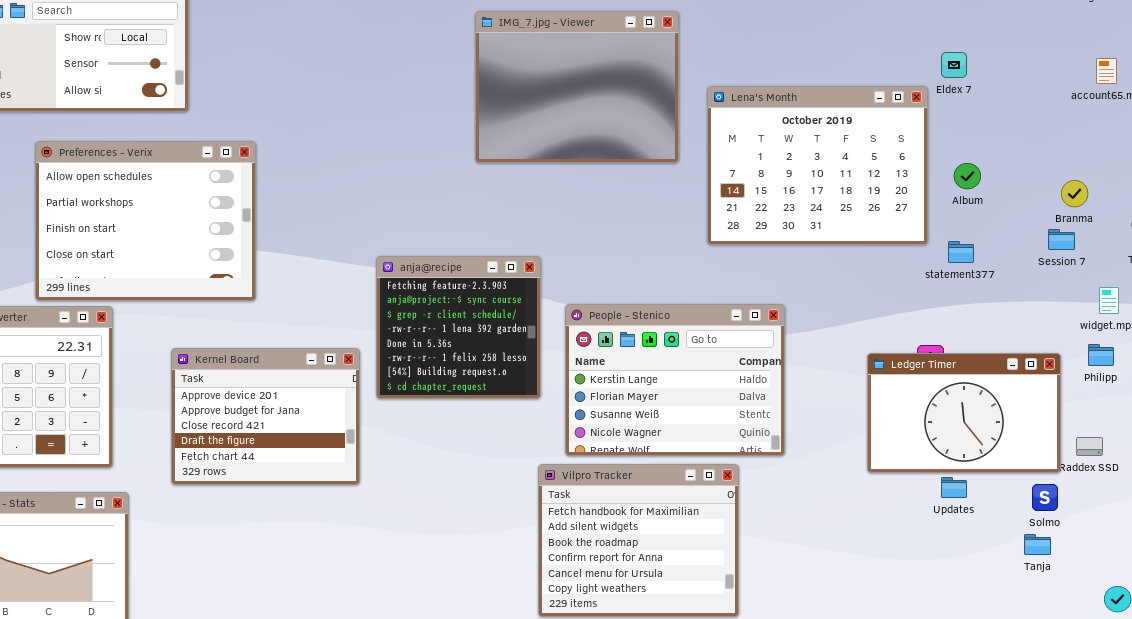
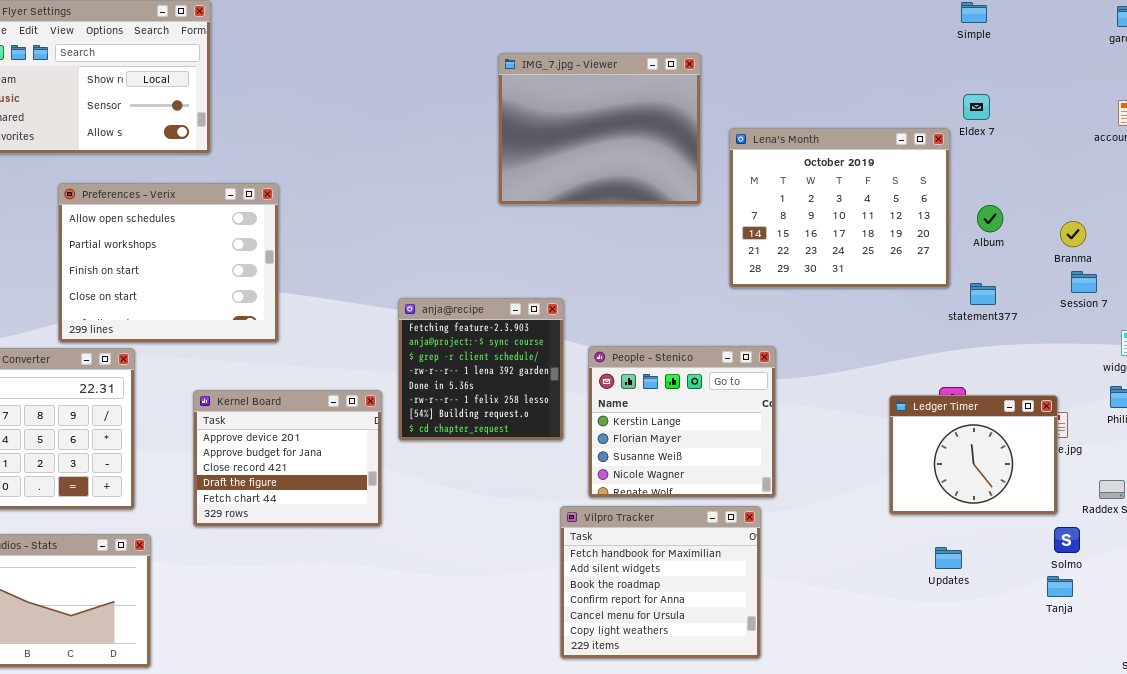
Branma: [1061,180,1088,207] -> [1060,221,1086,247], moved
People - Stenico: [565,304,785,456] -> [588,346,776,498], resized
Ledger Timer: [867,353,1061,473] -> [889,395,1058,515], resized
Updates: [941,477,967,498] -> [935,547,962,569], moved

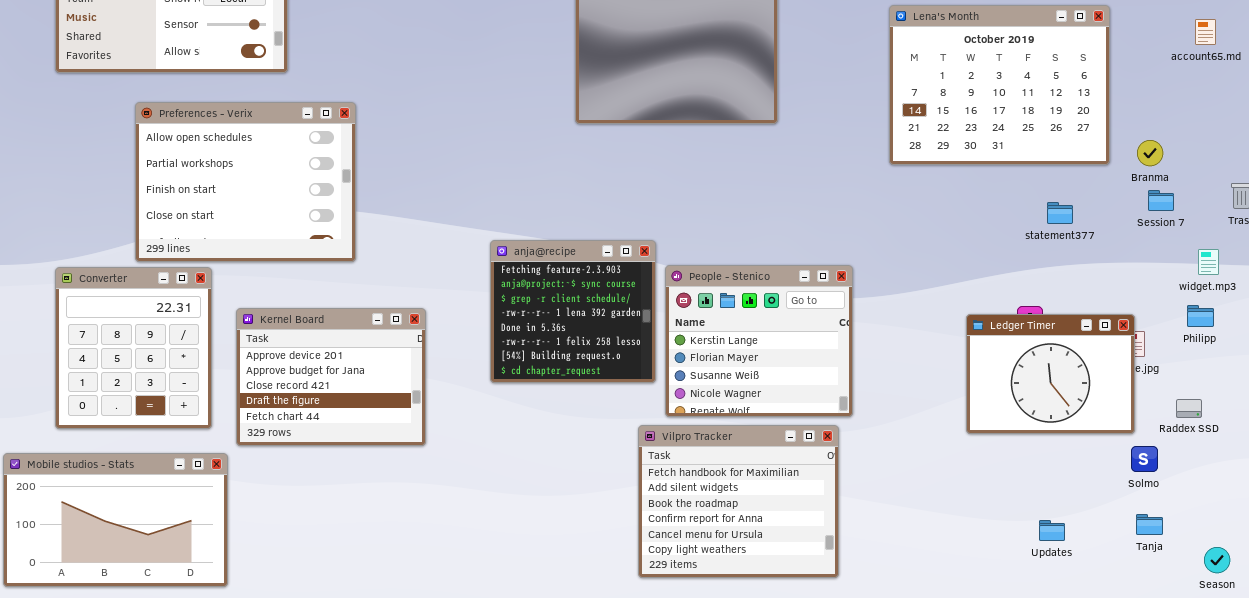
Lena's Month: [729,128,950,288] -> [889,5,1110,165], moved
anja@recipe: [398,298,564,441] -> [490,240,656,383], moved
Kernel Board: [193,390,382,527] -> [236,308,426,446], moved
Updates: [935,547,962,569] -> [1039,520,1065,541], moved
Tanja: [1047,576,1073,597] -> [1136,514,1163,535], moved

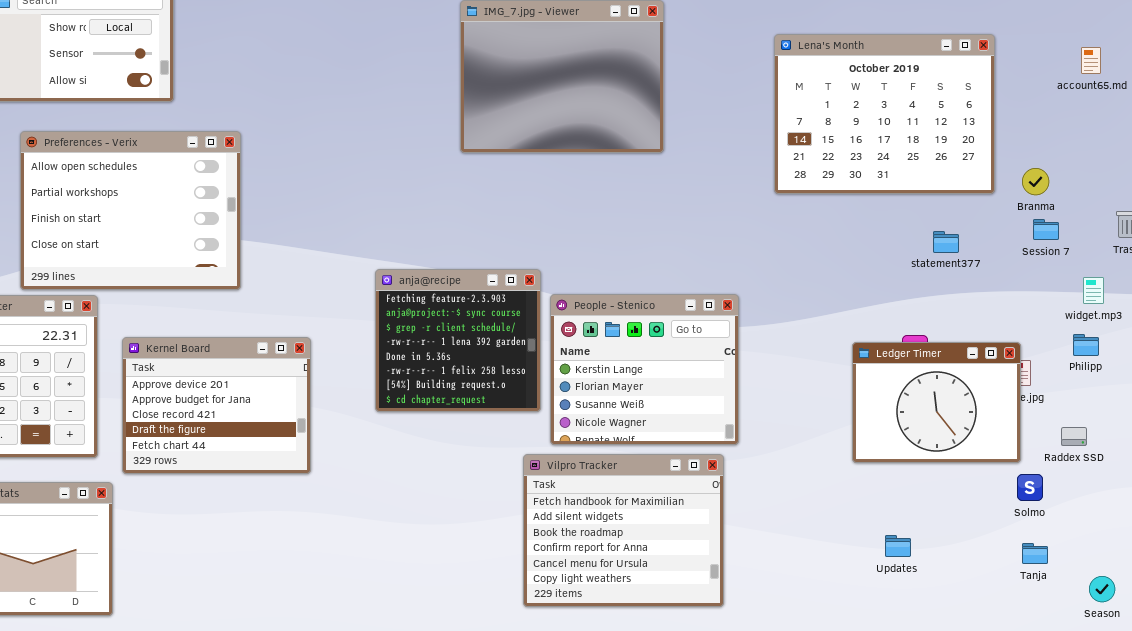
Updates: [1039,520,1065,541] -> [885,535,911,557], moved

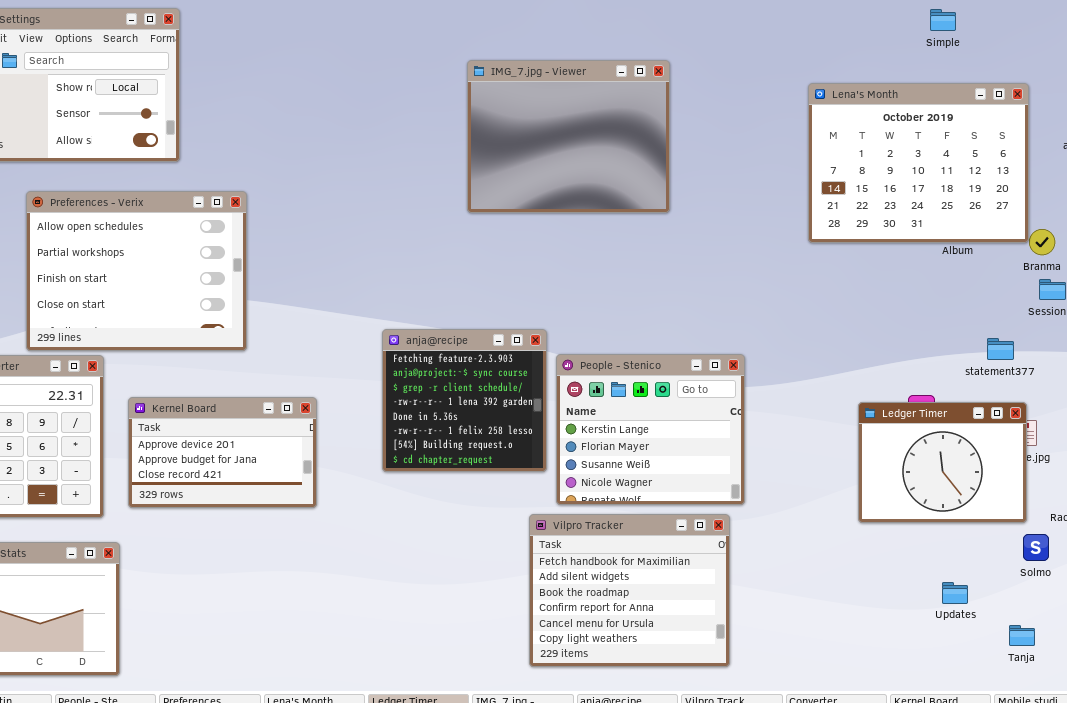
Lena's Month: [774,34,995,194] -> [808,83,1029,243], moved
statement377: [933,231,959,253] -> [987,338,1014,360], moved
Kernel Board: [122,337,311,474] -> [128,397,317,508], resized
Updates: [885,535,911,557] -> [942,582,968,604], moved
Tanja: [1022,543,1048,564] -> [1009,625,1035,646], moved

